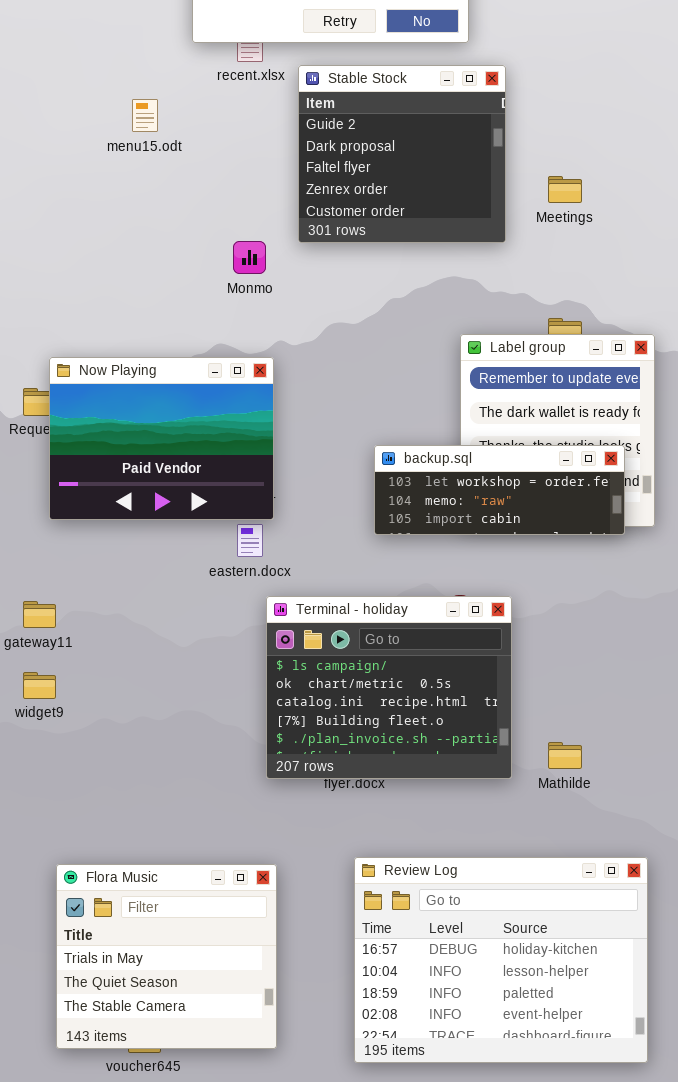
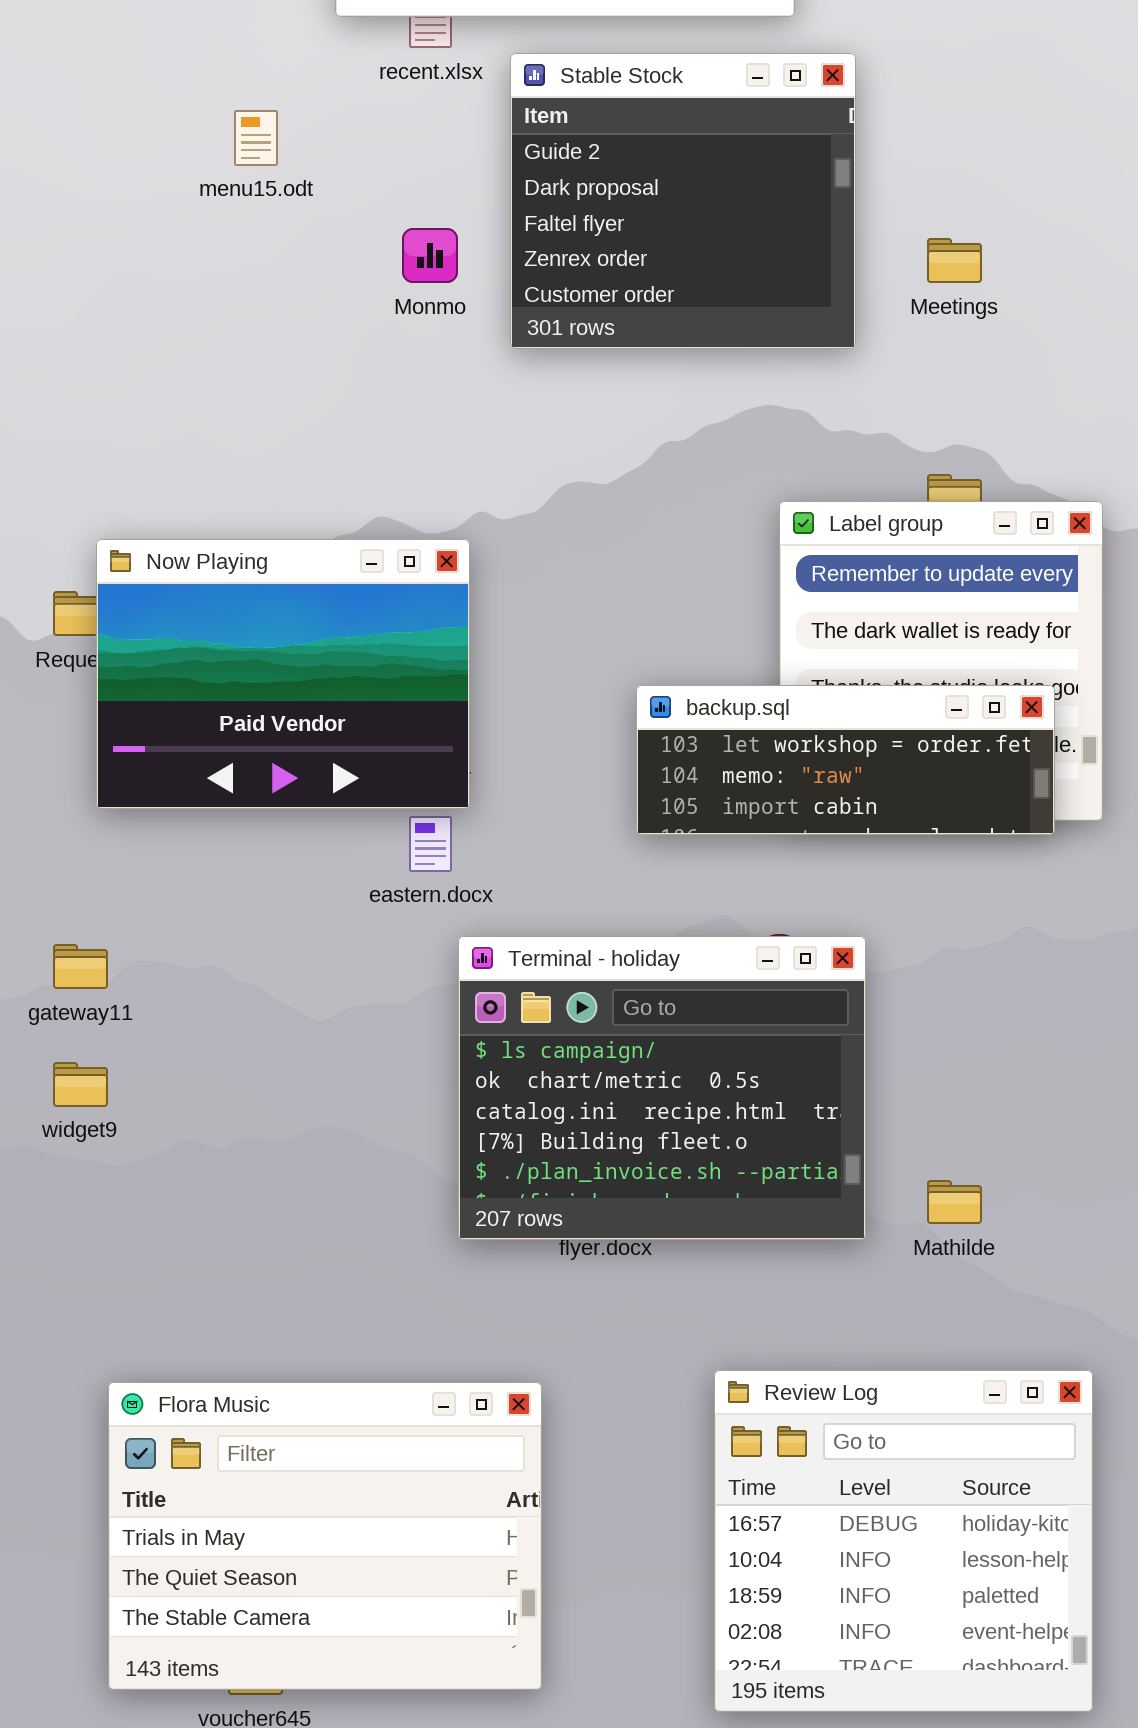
Monmo: [233,241,266,274] -> [402,228,458,283], moved
Review Log: [354,857,648,1063] -> [714,1370,1093,1712], resized
Flora Music: [56,864,277,1049] -> [108,1382,542,1690], resized

